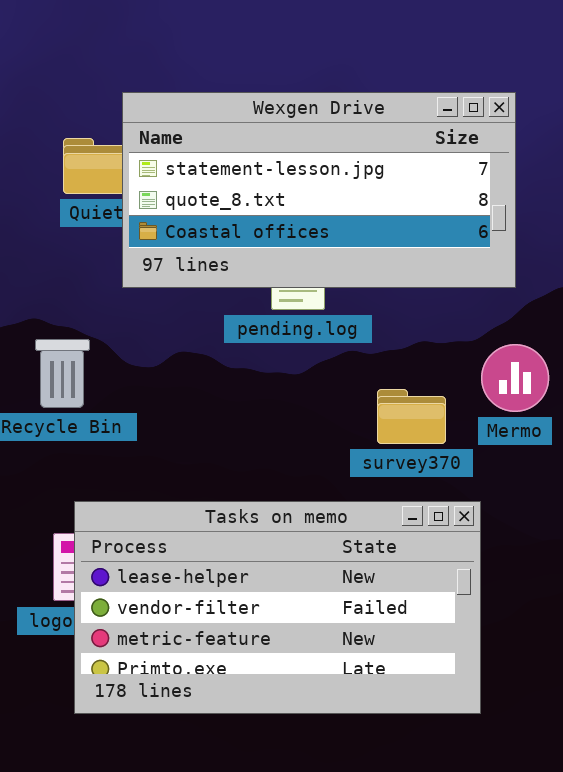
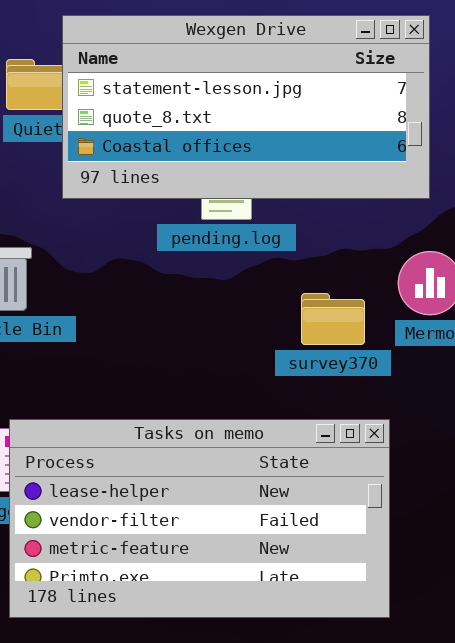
Tasks on memo: [74,501,481,714] -> [9,419,390,618], moved

